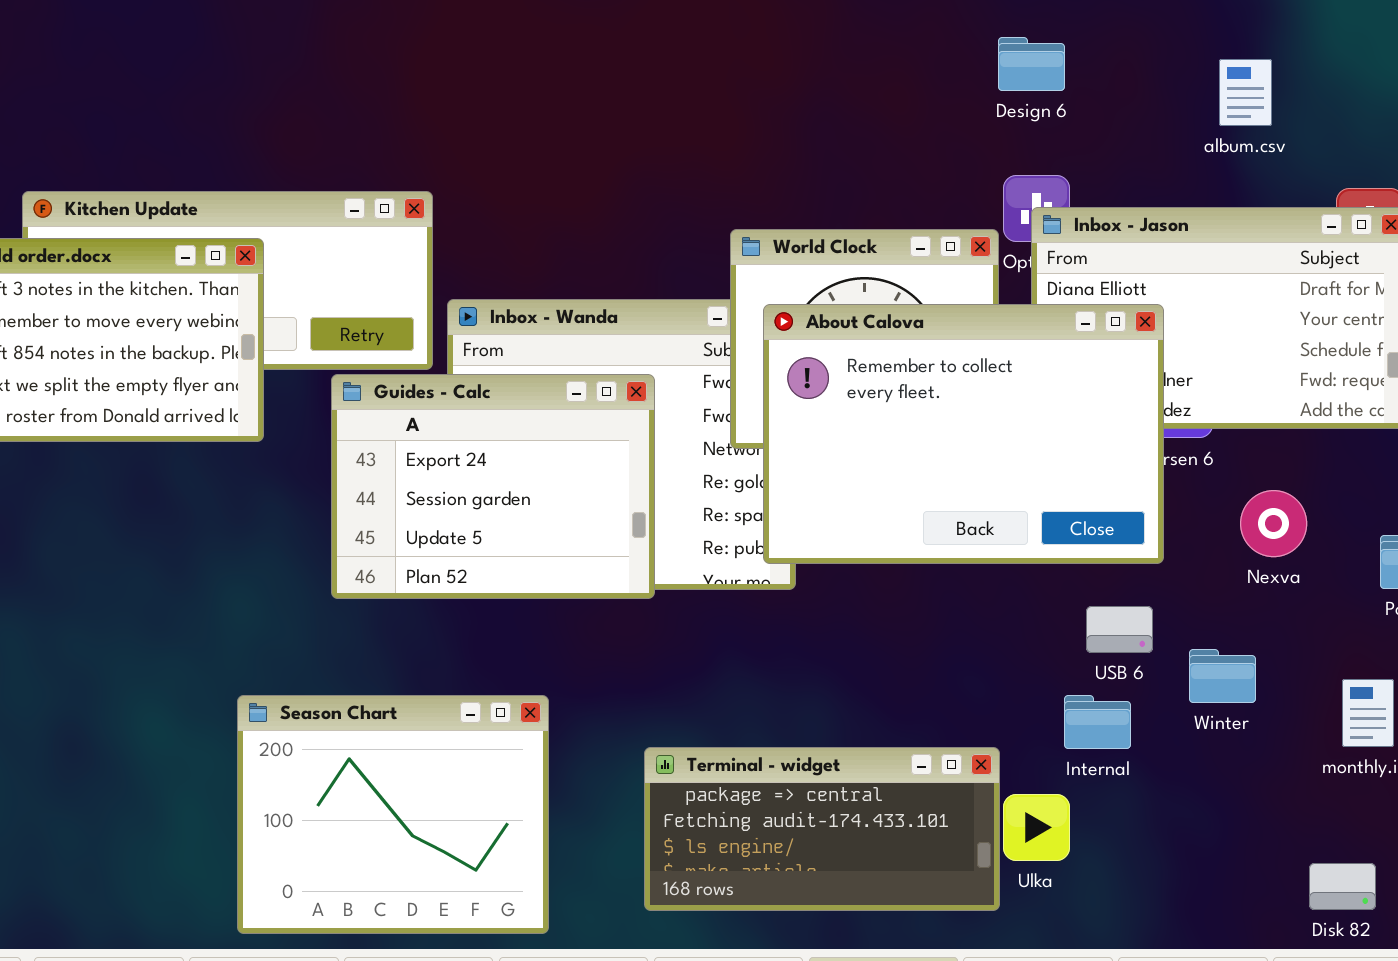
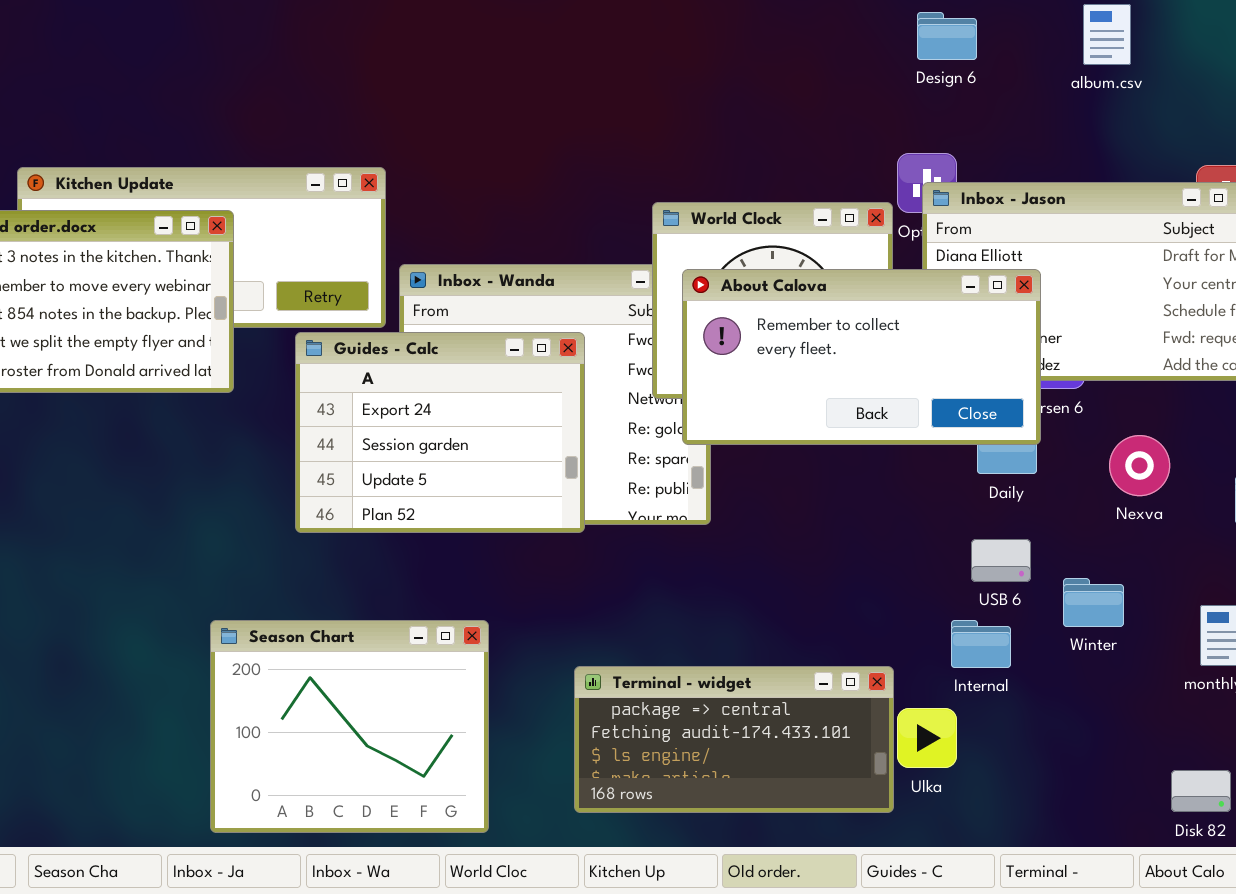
Design 6: [998,37,1065,91] -> [917,12,977,60], moved
album.csv: [1219,59,1272,126] -> [1083,4,1131,65], moved
About Calova: [763,304,1164,564] -> [682,269,1041,445], resized

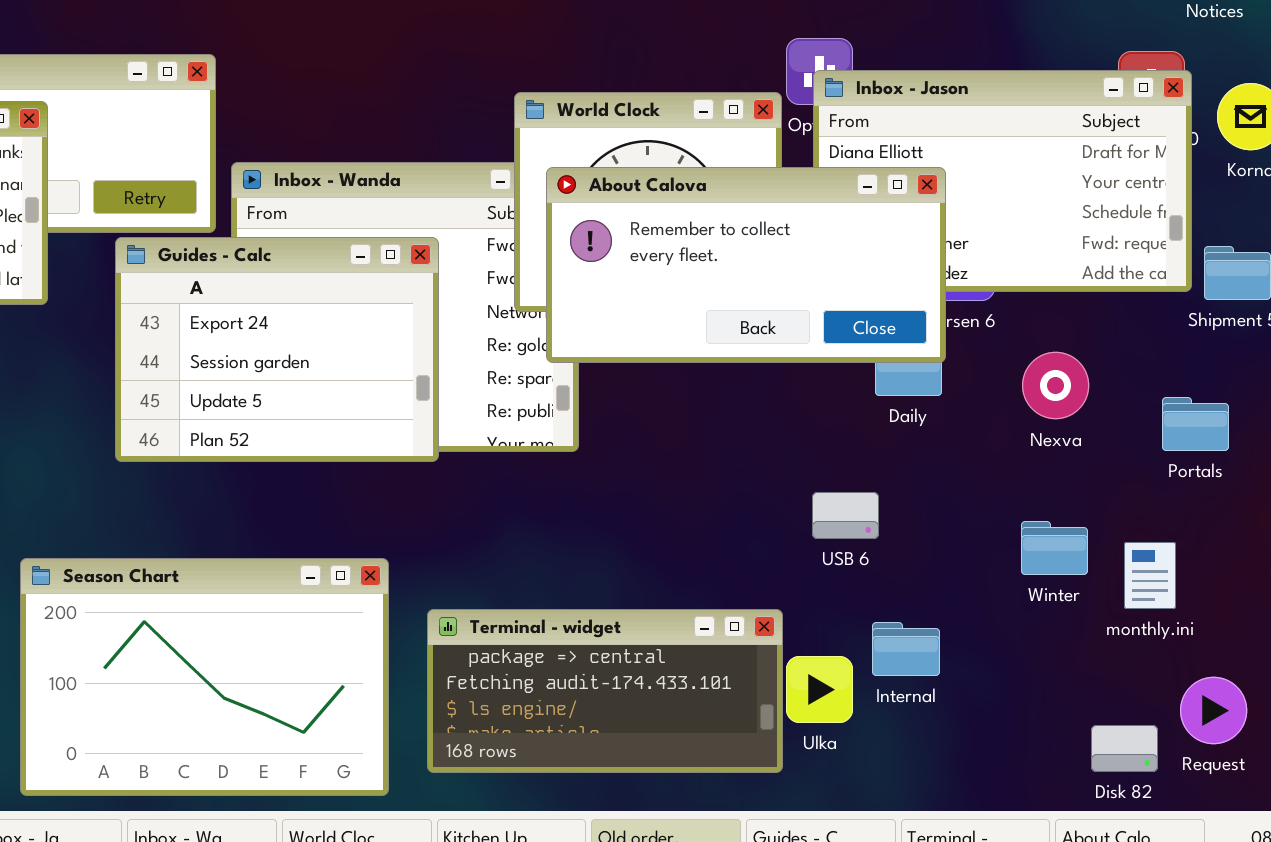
USB 6: [971,539,1031,582] -> [812,492,879,539], moved
Winter: [1063,578,1124,627] -> [1021,521,1088,575], moved
Season Chart: [210,620,489,833] -> [20,558,389,796], resized
Internal: [951,620,1011,668] -> [872,622,940,676], moved

